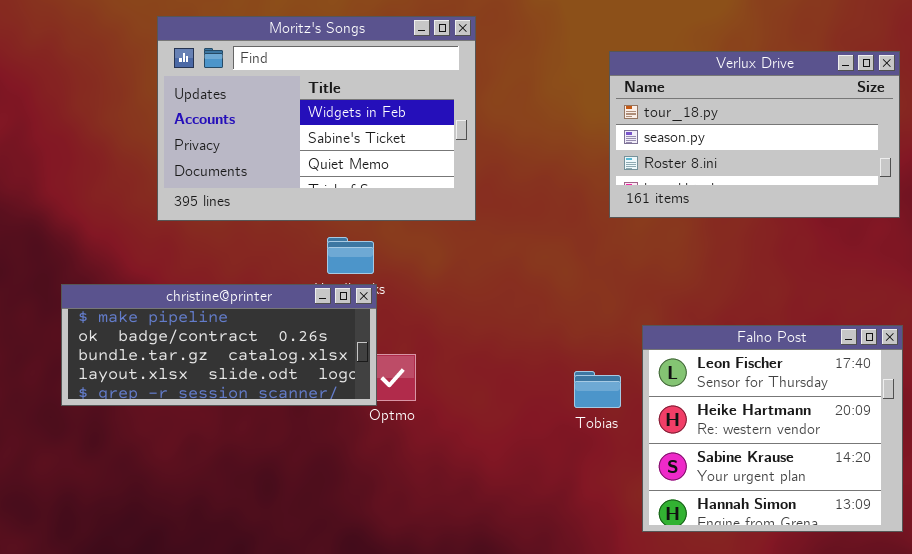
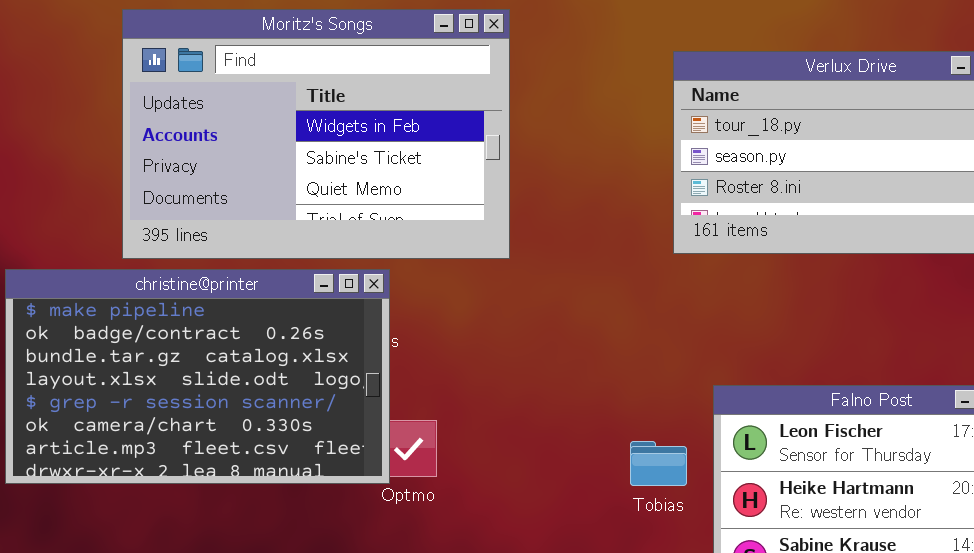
christine@printer: [61,284,377,406] -> [5,269,390,484], resized

